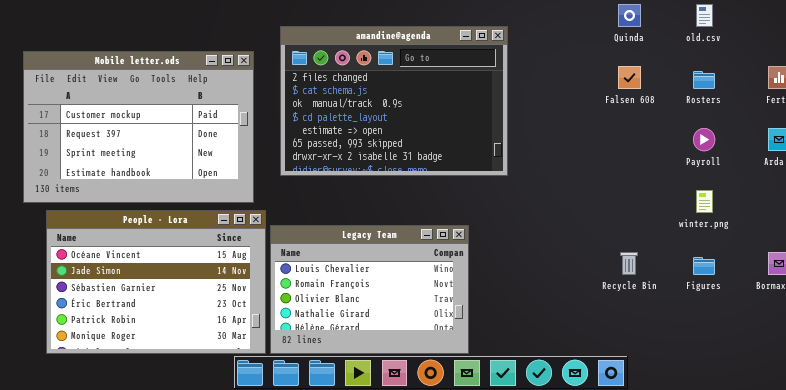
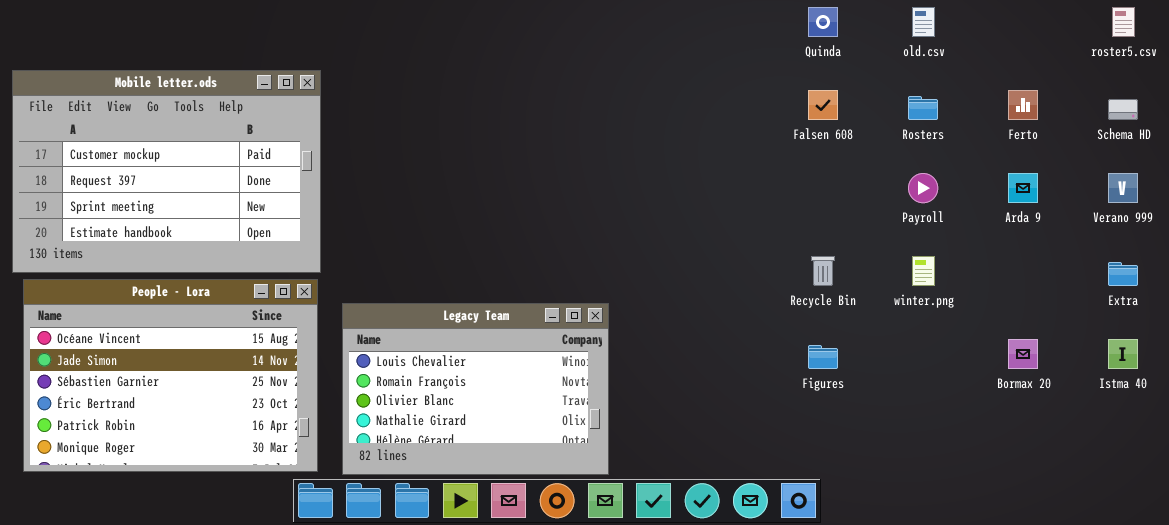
amandine@agenda: [280,26,508,176] -> none, closed
People - Lora: [46,210,266,354] -> [23,279,318,472], moved
Recycle Bin: [620,252,638,275] -> [811,256,835,286], moved
Figures: [693,257,715,275] -> [808,345,838,369], moved

